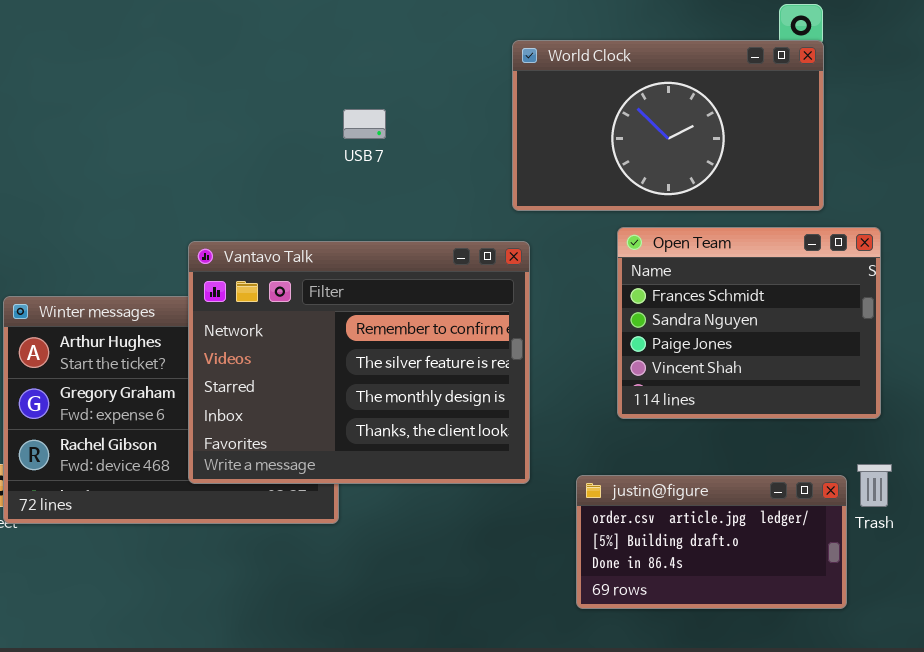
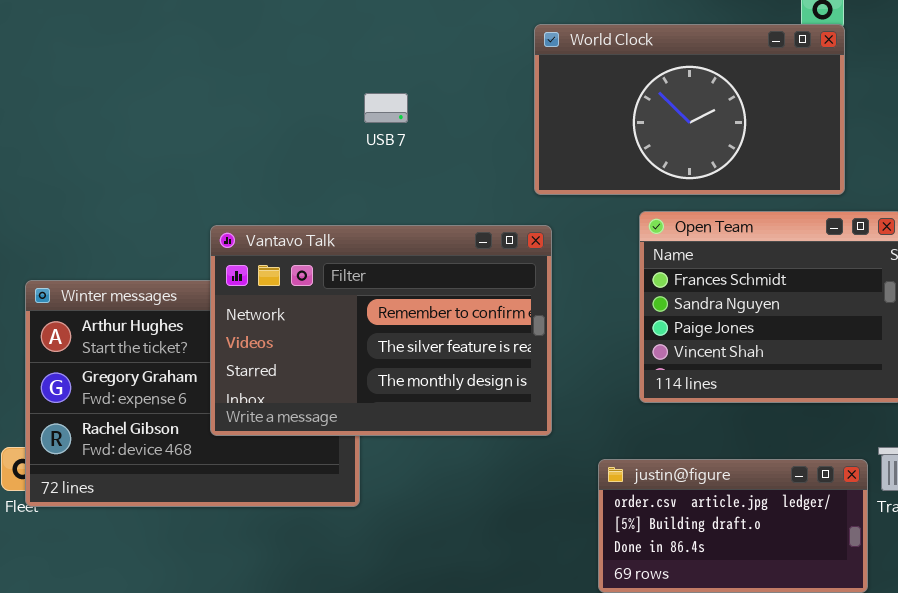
Vantavo Talk: [188,241,530,484] -> [210,225,552,436], resized

